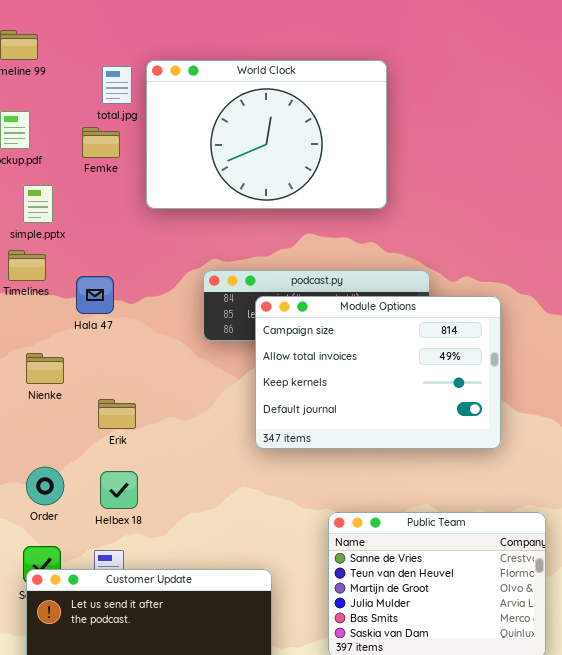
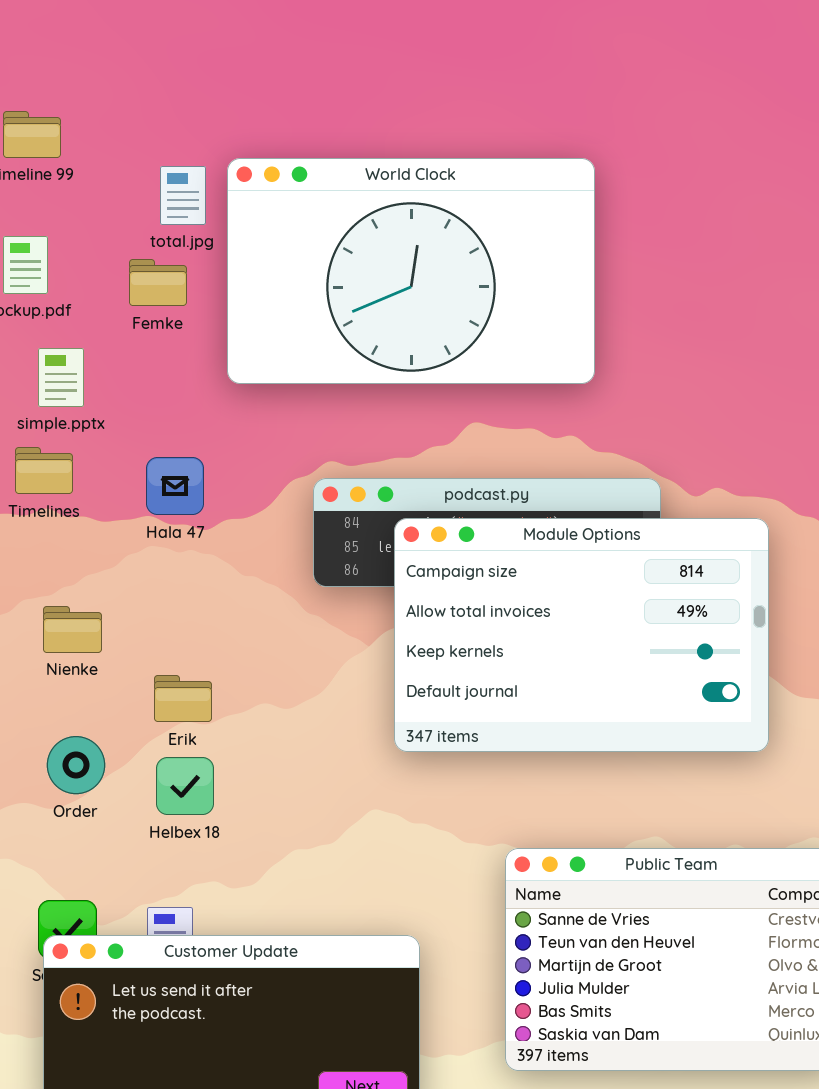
Hala 47: [76,276,114,314] -> [146,457,204,515], moved
Order: [26,467,64,505] -> [47,736,105,794], moved
Helbex 18: [100,471,138,509] -> [156,757,214,815], moved

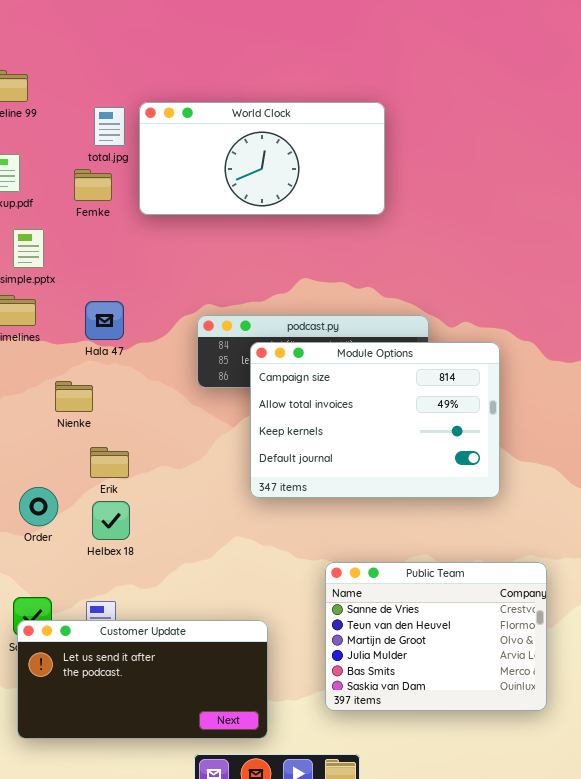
World Clock: [227,158,595,384] -> [139,102,385,215], resized
Nienke: [43,606,102,653] -> [55,381,93,412], moved

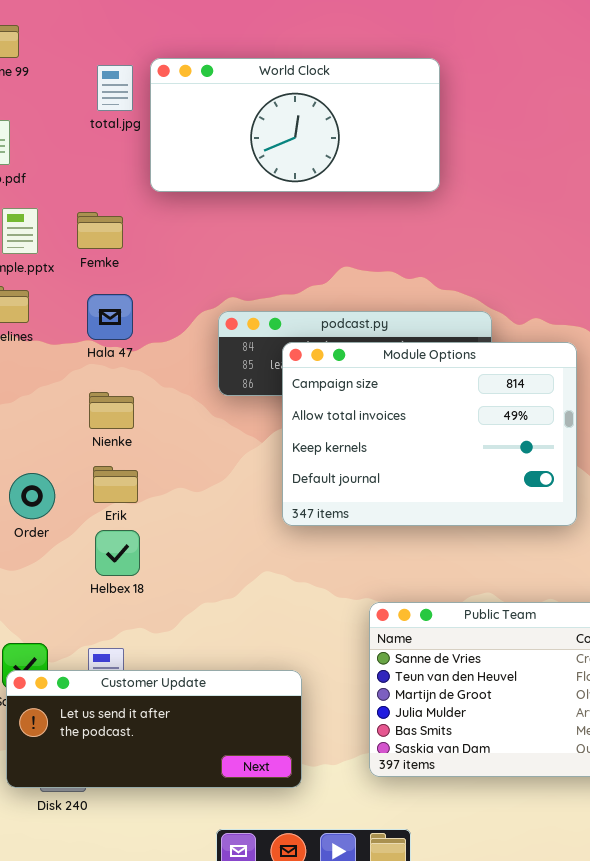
Femke: [74,169,112,201] -> [77,212,123,249], moved
Nienke: [55,381,93,412] -> [89,392,134,429], moved
Order: [19,487,58,526] -> [9,473,55,519], moved
Customer Update: [17,620,268,739] -> [6,670,302,788], resized

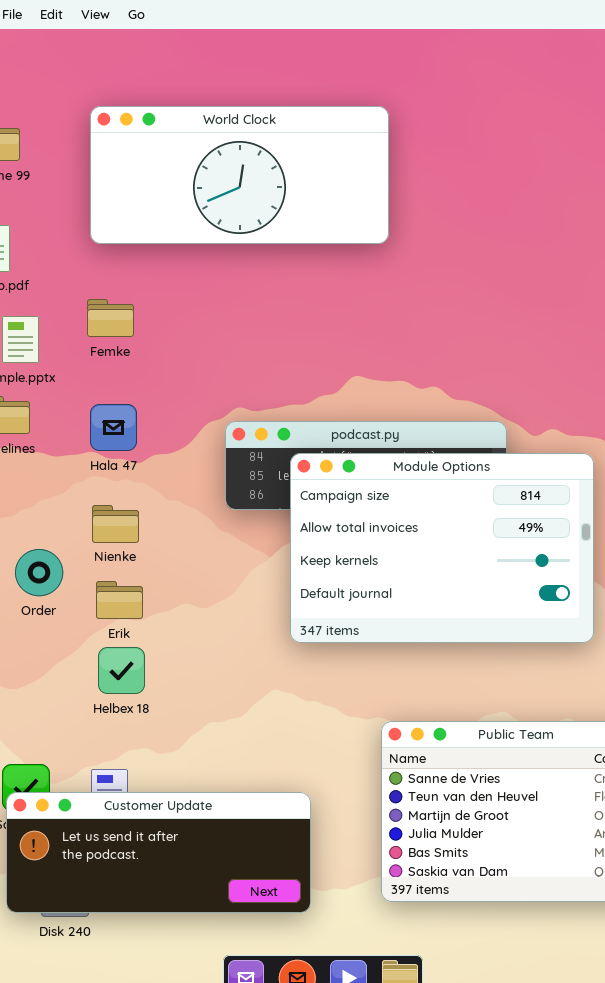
World Clock: [150,58,440,192] -> [90,106,389,244], moved
Femke: [77,212,123,249] -> [87,299,134,337], moved
Order: [9,473,55,519] -> [15,549,63,596], moved

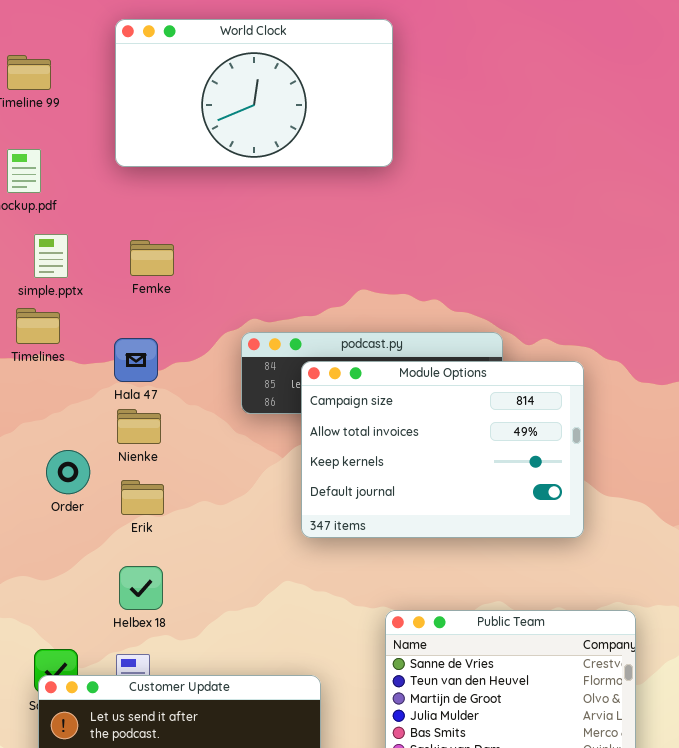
World Clock: [90,106,389,244] -> [115,19,393,167], resized
Femke: [87,299,134,337] -> [130,240,174,276], moved
Hala 47: [90,404,137,451] -> [114,338,158,382], moved
Helbex 18: [98,647,145,694] -> [119,566,163,610], moved

